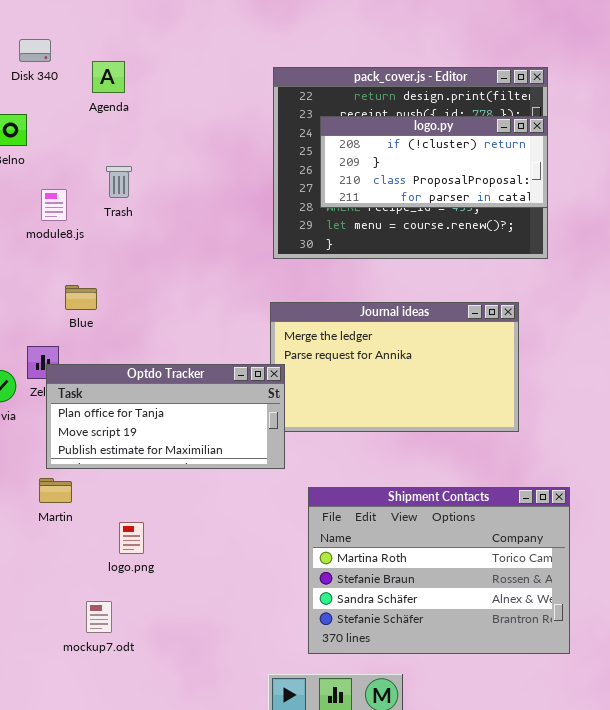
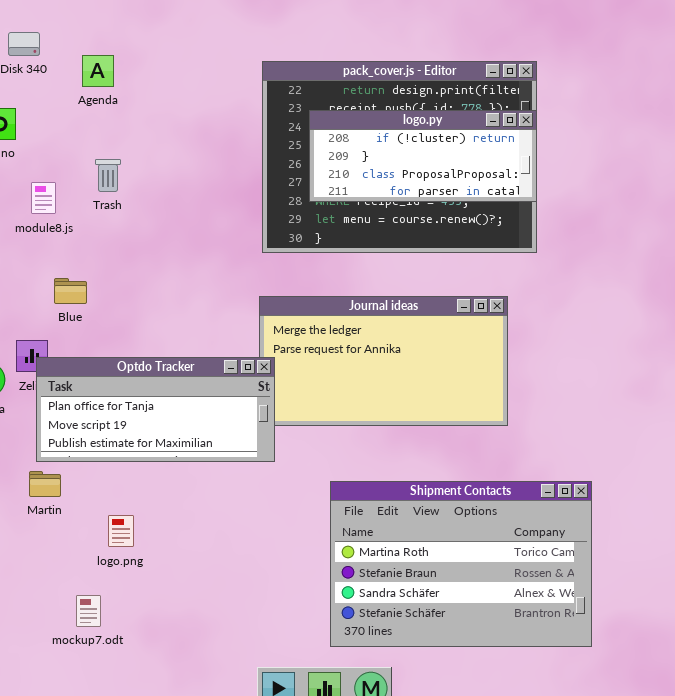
Shipment Contacts: [308,487,570,654] -> [330,481,592,647], moved

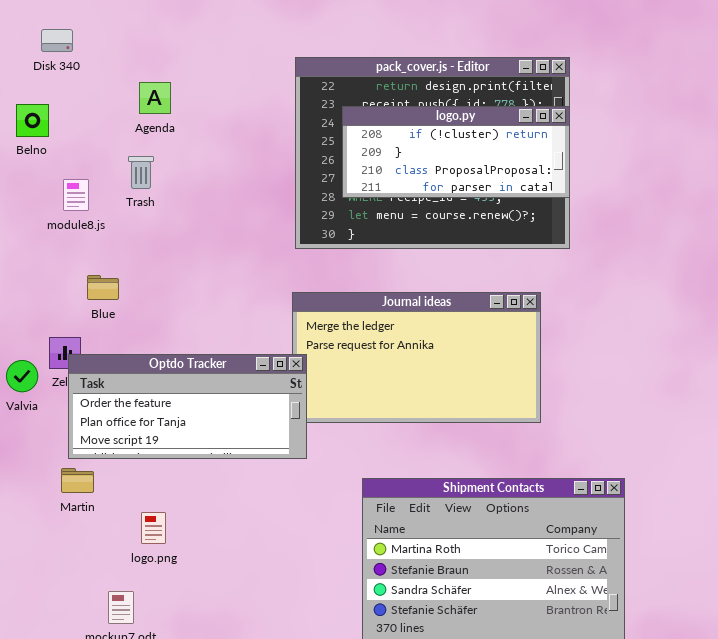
Agenda: [82,55,114,87] -> [139,82,171,114], moved
Optdo Tracker: [36,357,275,462] -> [68,354,307,459], scrolled up 1 row

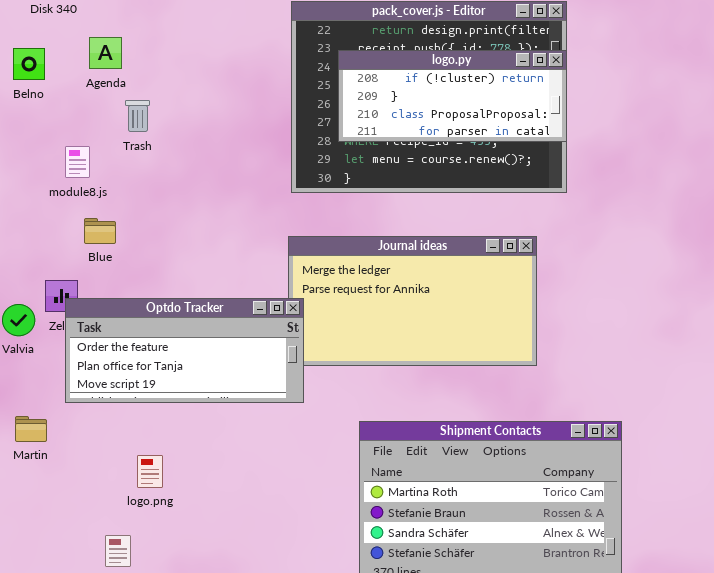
Agenda: [139,82,171,114] -> [89,37,122,69], moved
module8.js: [63,179,89,211] -> [65,146,90,178], moved
Martin: [61,468,94,493] -> [15,416,47,442], moved

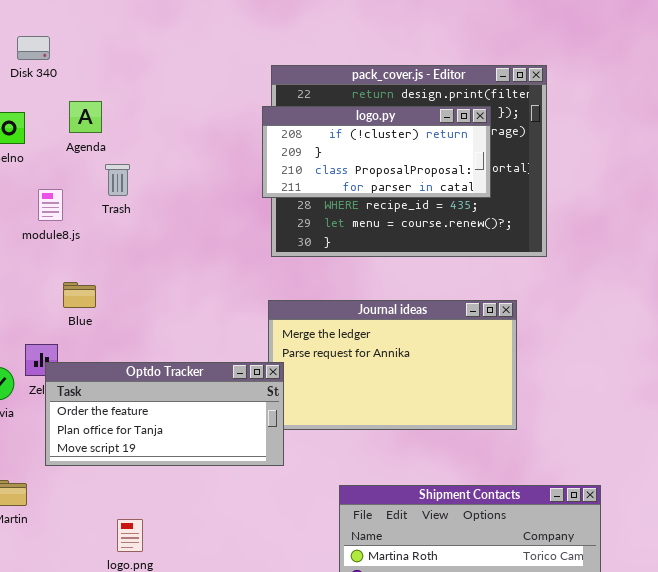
logo.py: [338,50,567,142] -> [262,106,491,198], moved
module8.js: [65,146,90,178] -> [38,189,63,221], moved

